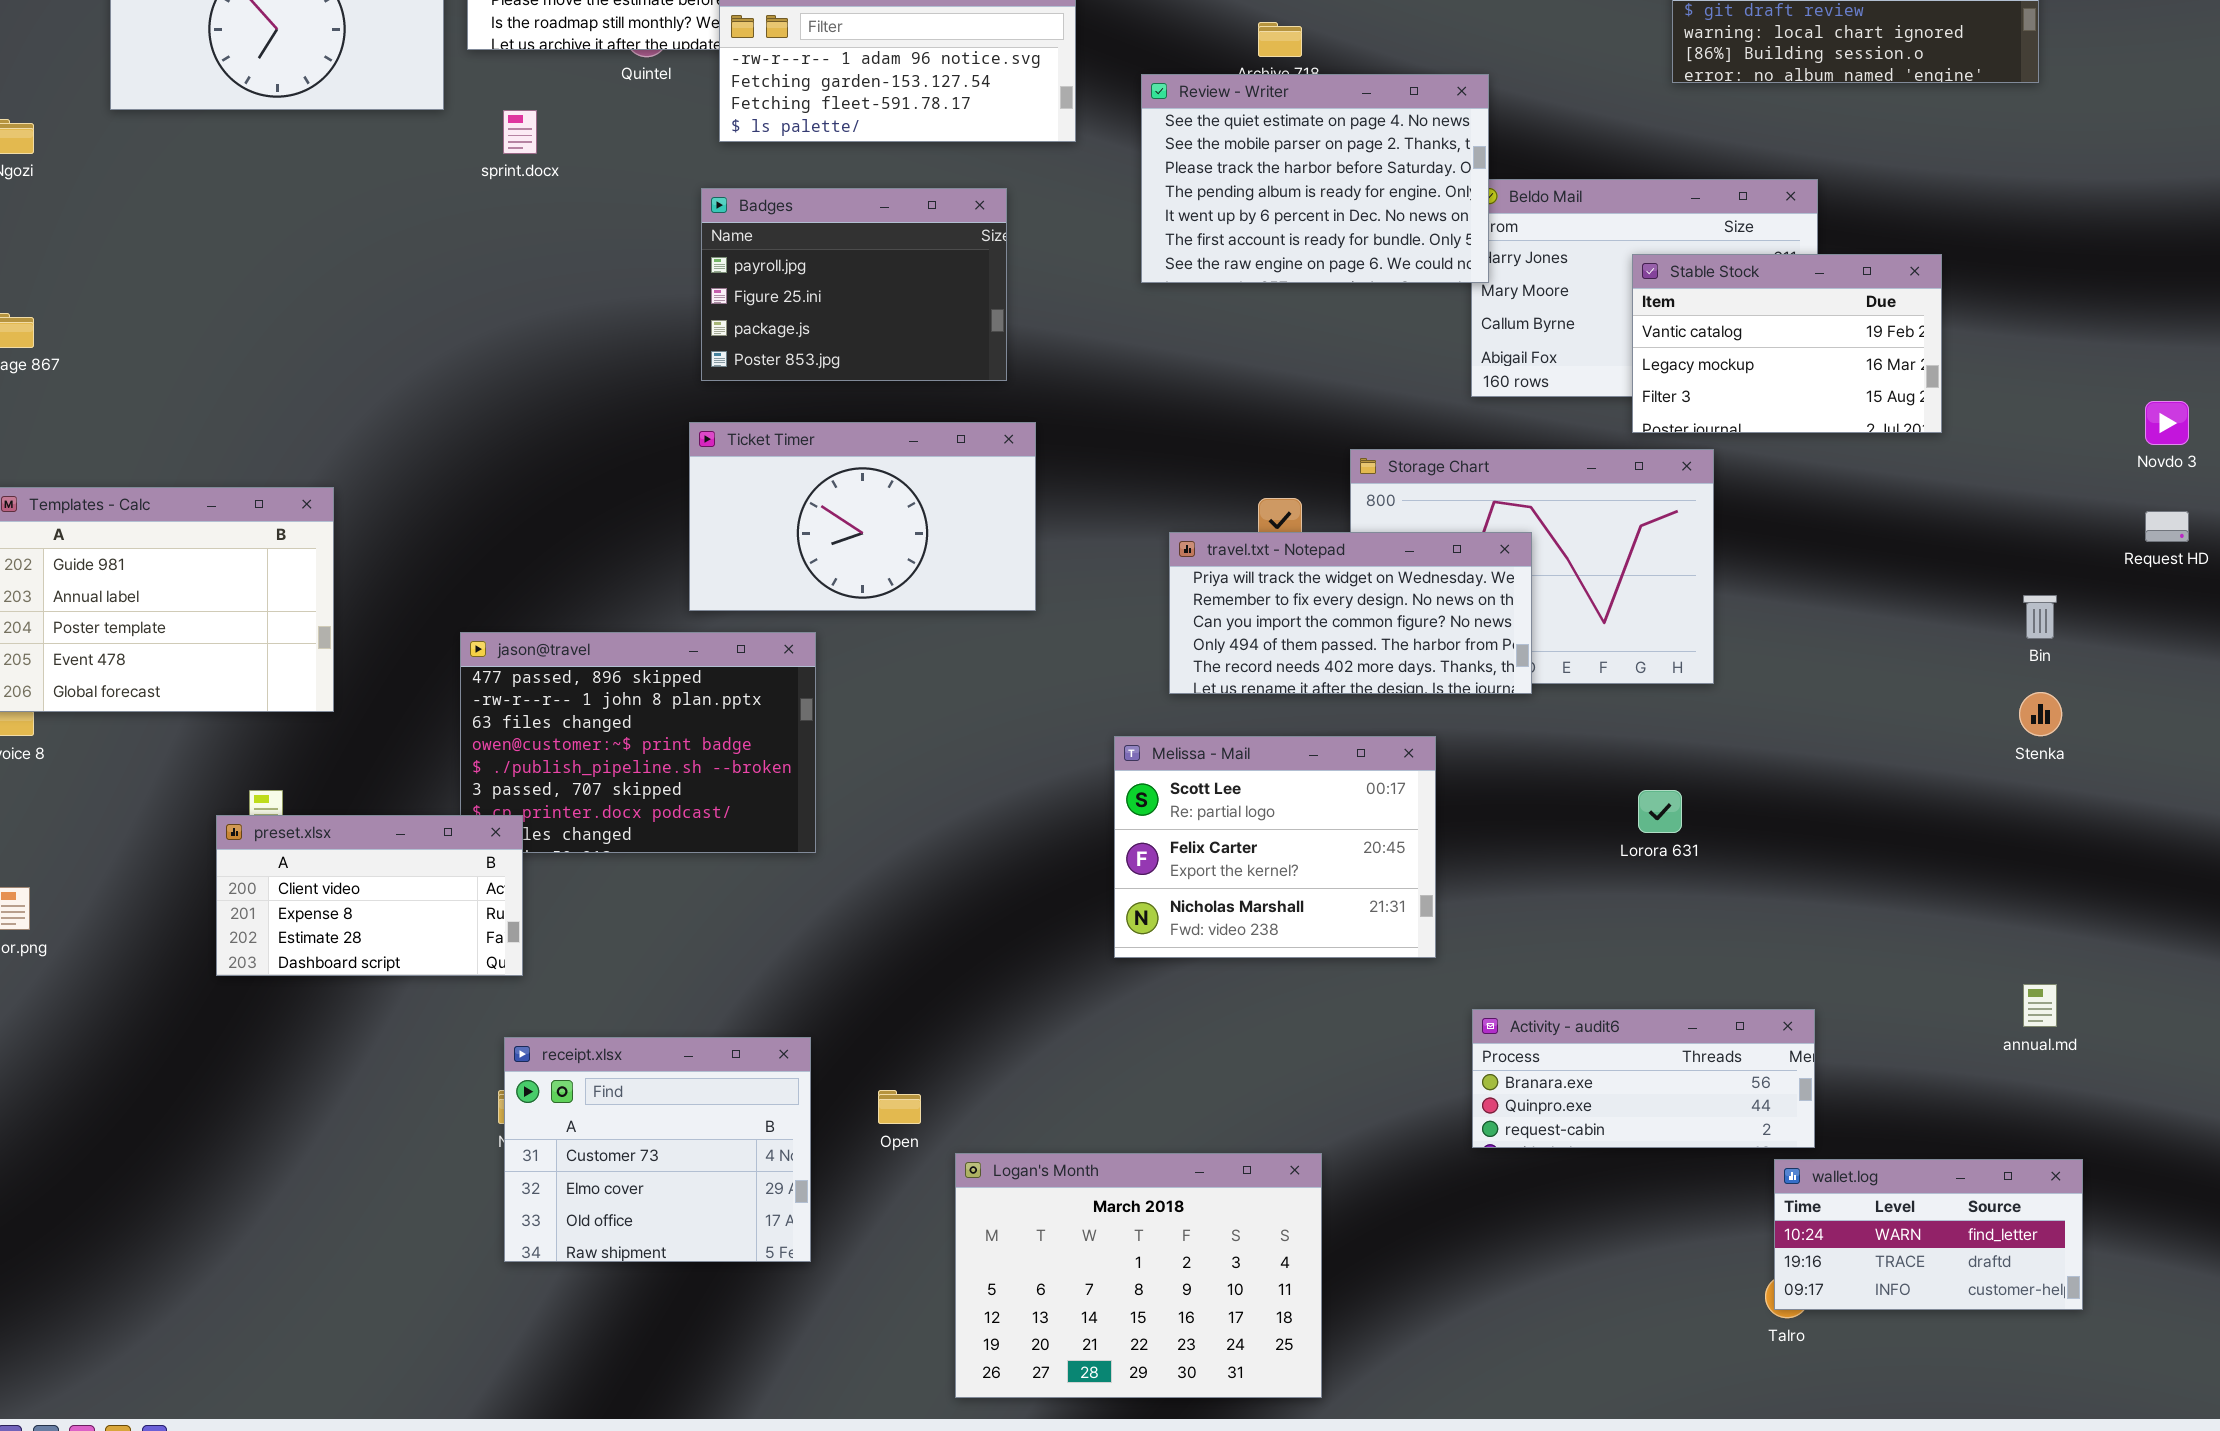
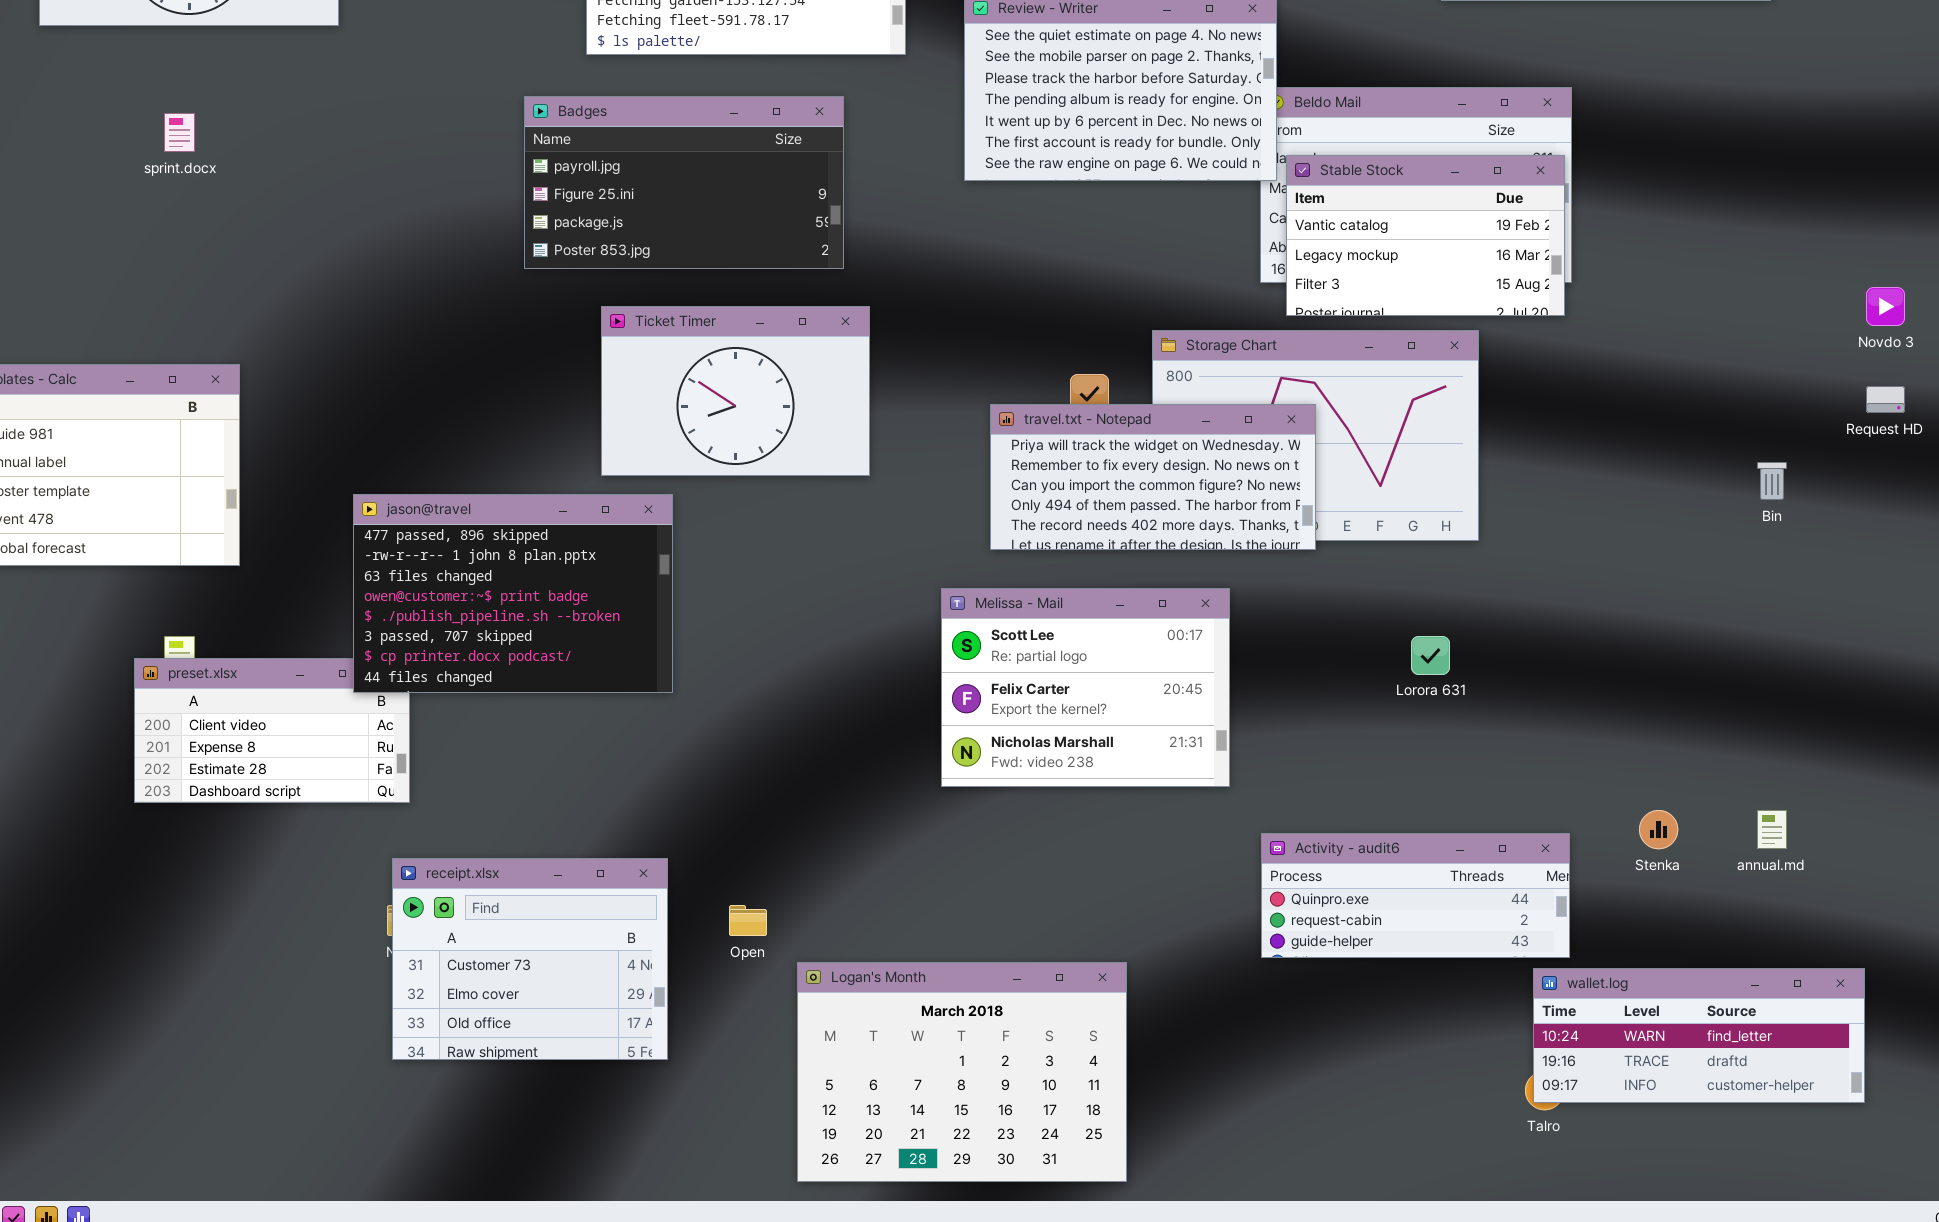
sprint.docx: [503,110,537,154] -> [164,113,195,152], moved
Badges: [701,188,1007,381] -> [524,96,844,269], resized
Stable Stock: [1632,254,1942,433] -> [1286,155,1565,316], moved
Ticket Timer: [689,422,1036,611] -> [601,306,870,476], resized
jason@travel: [460,632,816,853] -> [353,494,673,693], raised
Stenka: [2019,692,2062,736] -> [1639,810,1678,849], moved
Activity - audit6: [1472,1009,1815,1148] -> [1261,833,1570,958], scrolled down 1 row
wallet.log: [1774,1159,2083,1310] -> [1533,968,1865,1103], resized

